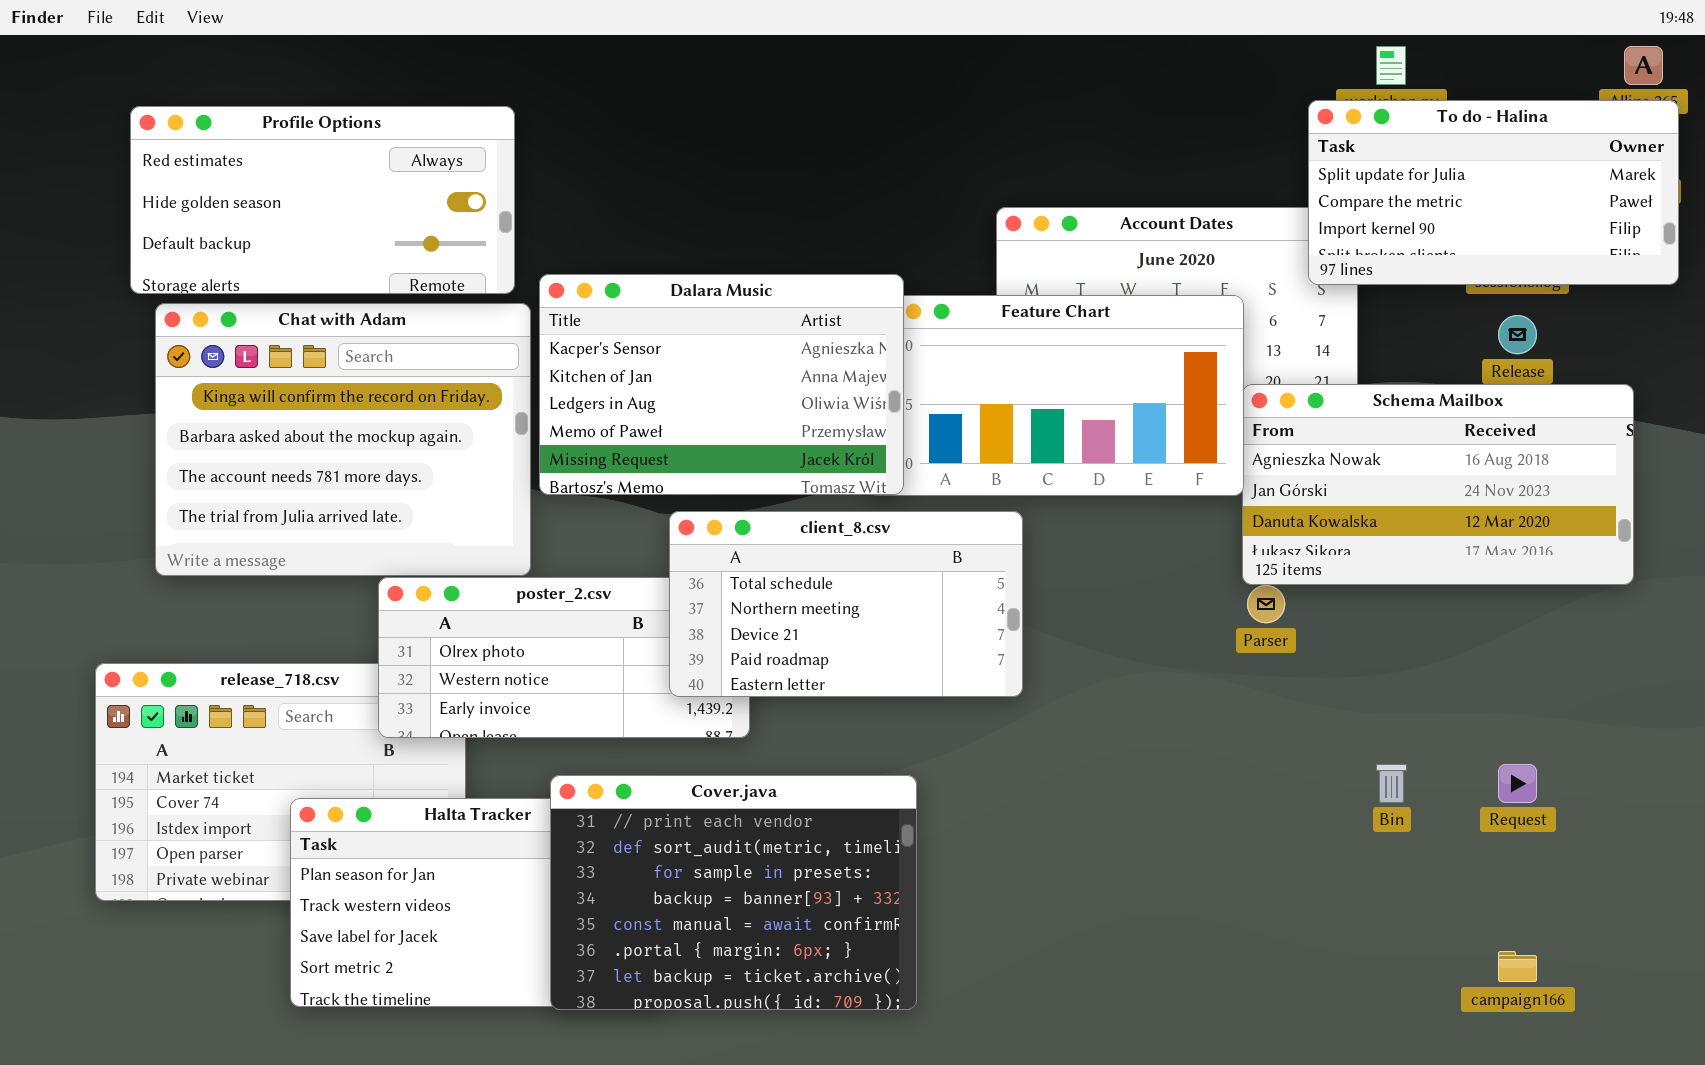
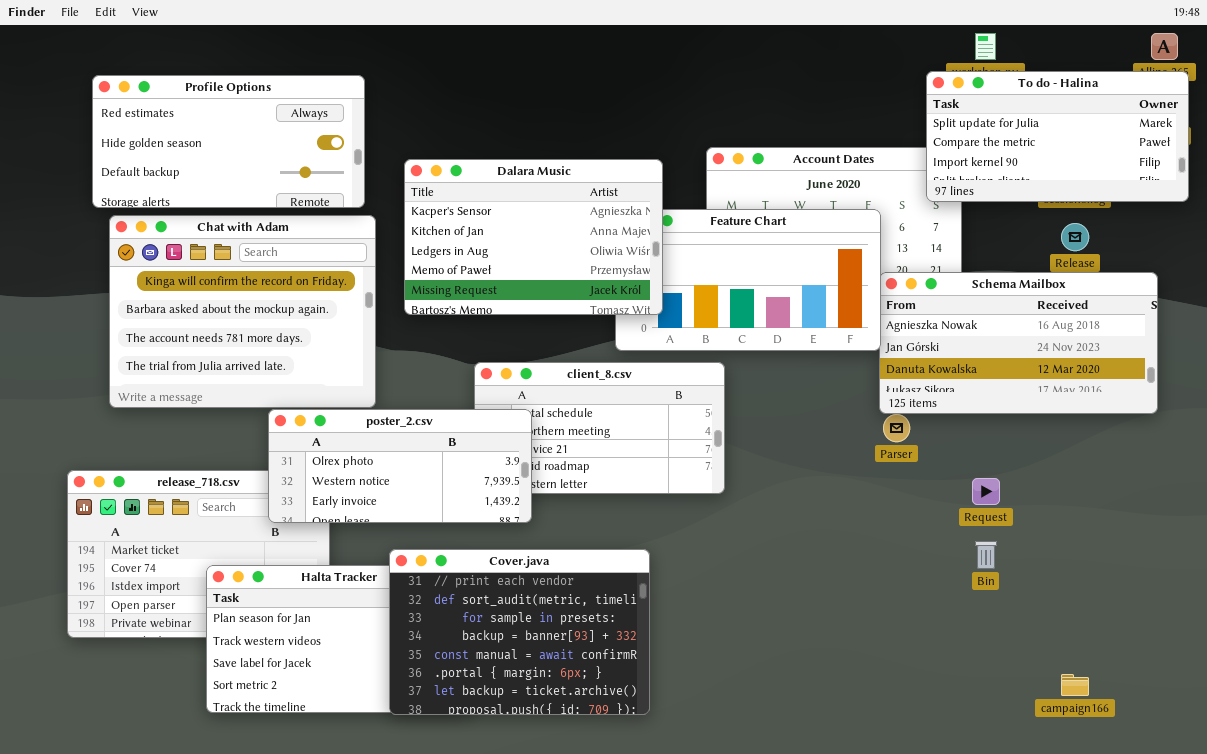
Dalara Music: [539,274,904,495] -> [404,159,663,315], moved
poster_2.csv: [378,577,750,738] -> [268,409,532,523], raised
Request: [1498,764,1537,803] -> [972,478,1000,505], moved

